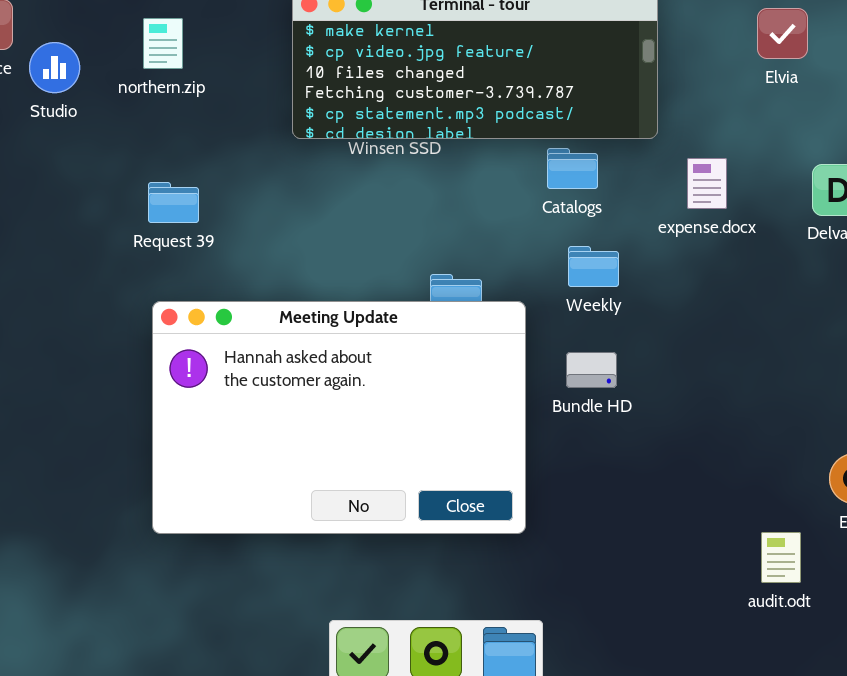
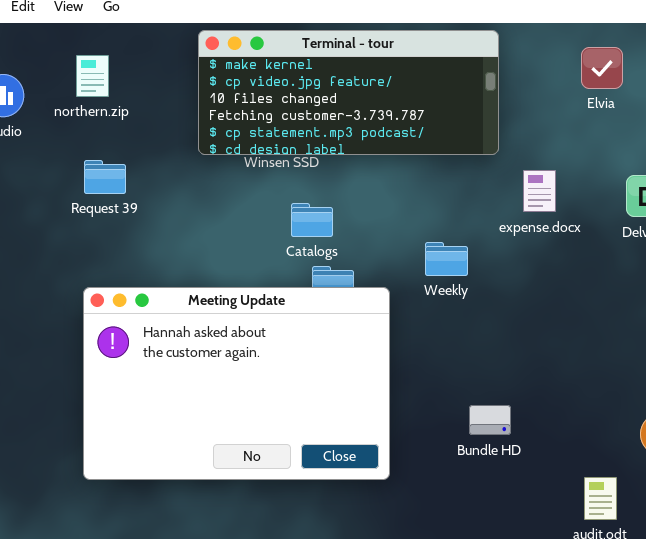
Catalogs: [547,148,598,189] -> [291,203,333,237], moved
Request 39: [148,182,199,223] -> [84,160,126,194], moved
Bundle HD: [566,352,617,388] -> [469,405,511,435], moved

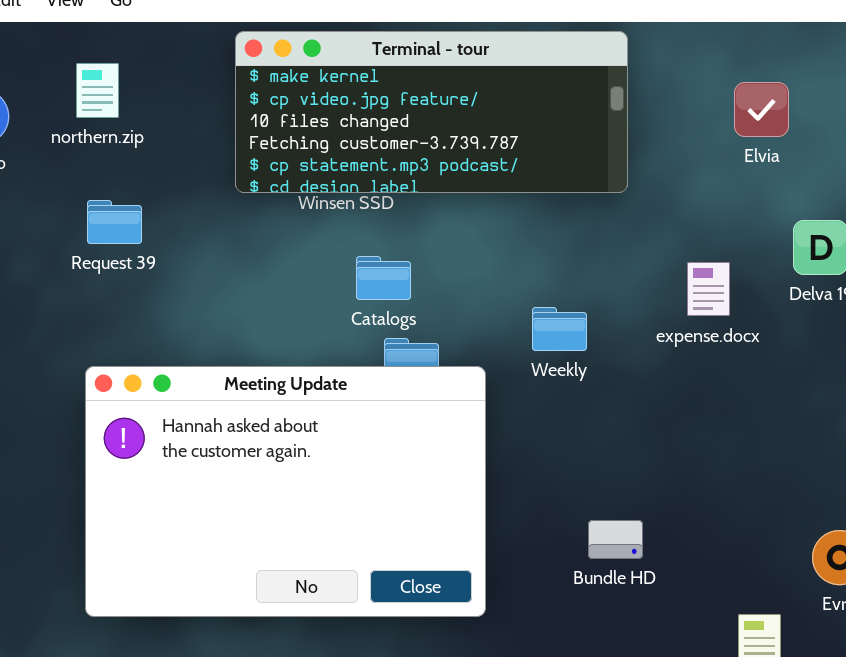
Elvia: [581,47,623,89] -> [734,82,789,137], moved
expense.docx: [523,170,556,212] -> [687,262,730,316], moved

